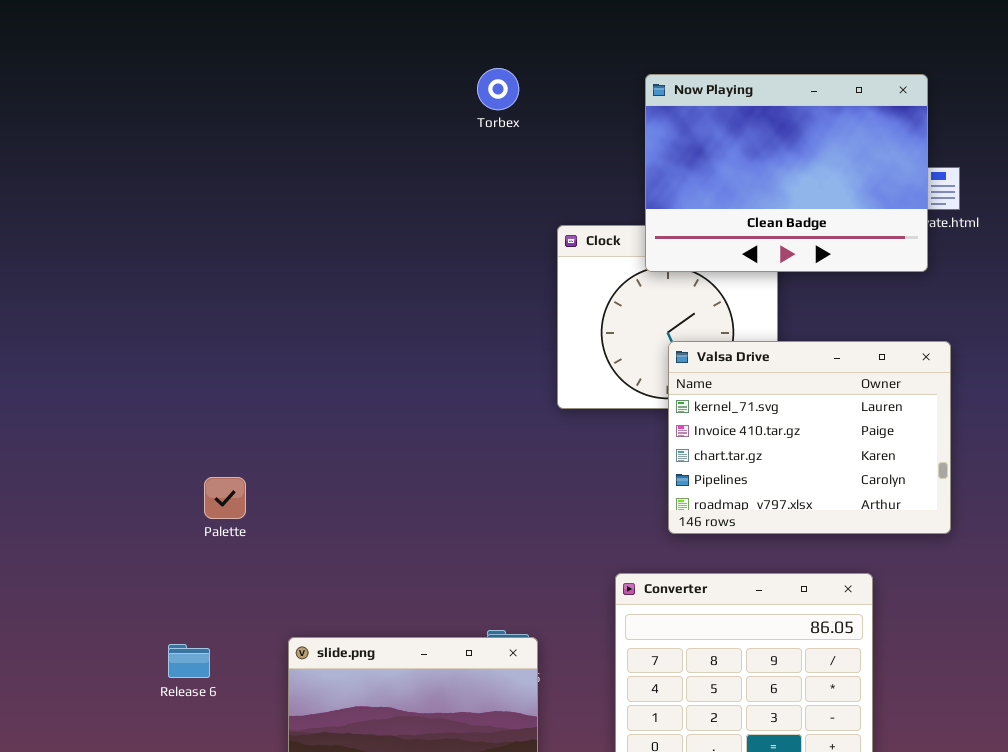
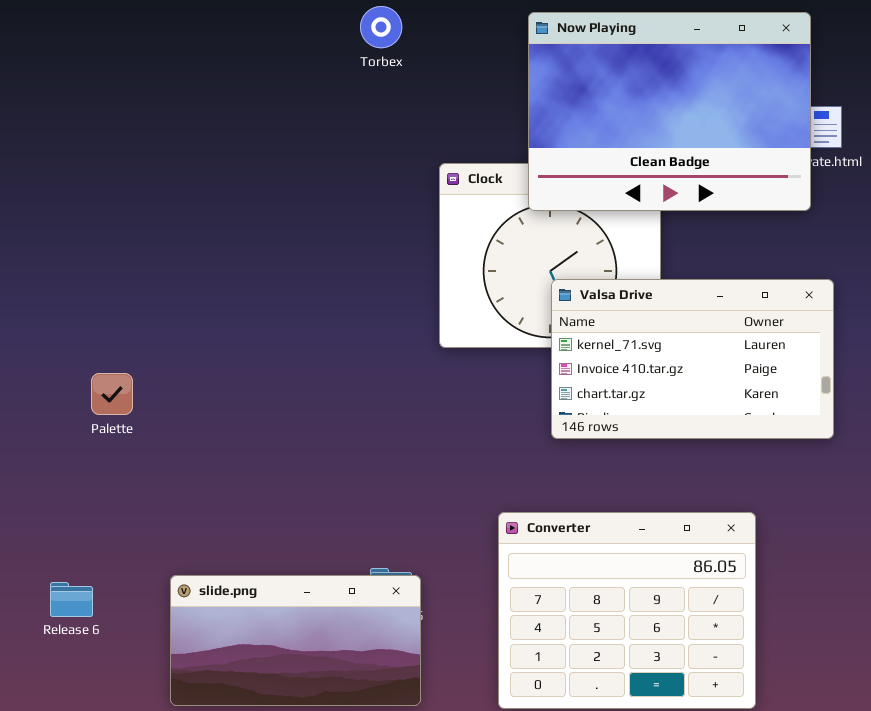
Valsa Drive: [668,341,951,534] -> [551,279,834,439], resized
Palette: [204,477,246,519] -> [91,373,133,415], moved

